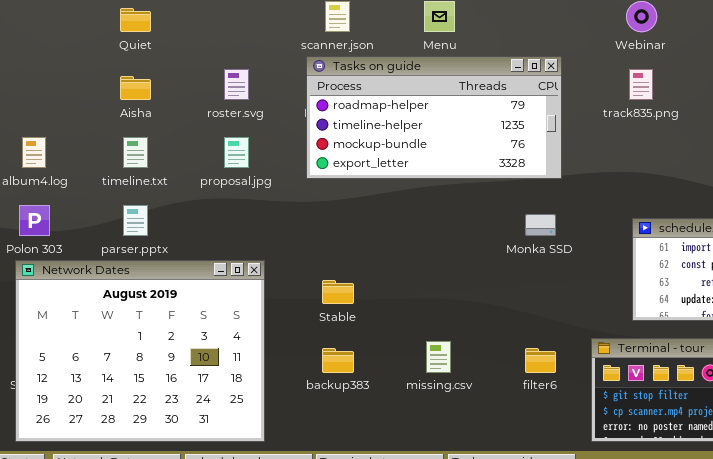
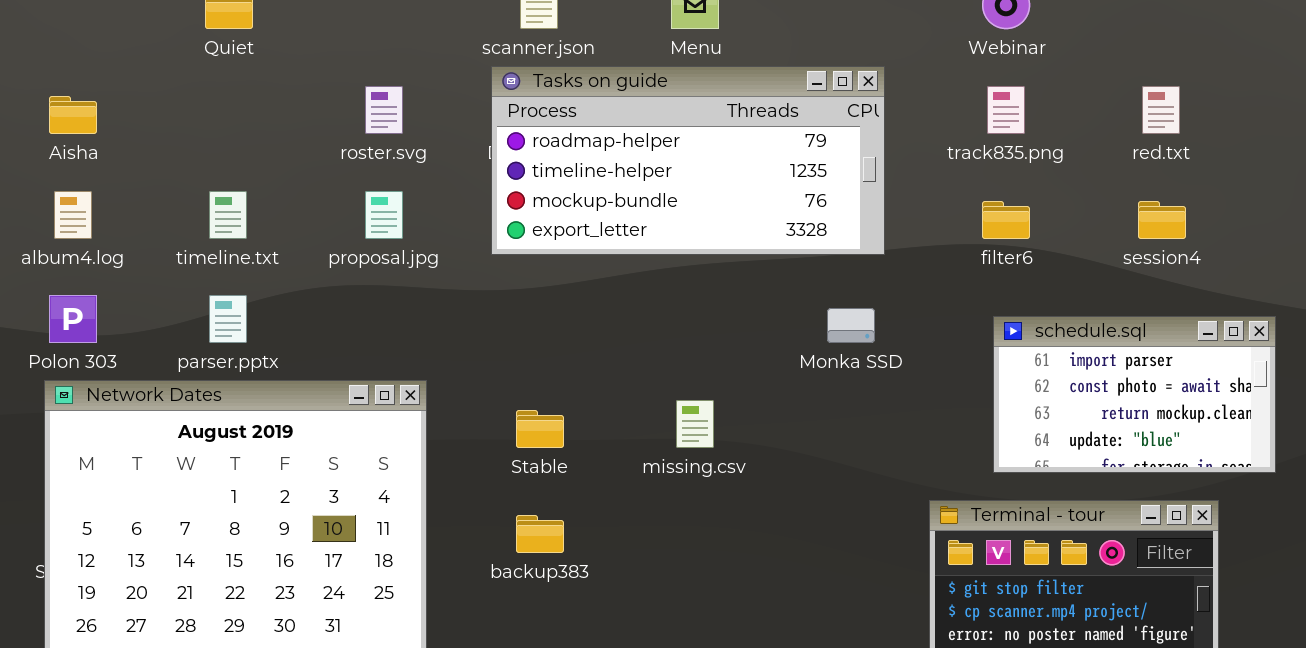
Aisha: [120,76,151,100] -> [49,96,97,134], moved
missing.csv: [426,341,451,373] -> [676,400,714,448], moved
filter6: [525,348,556,373] -> [982,201,1030,239], moved

